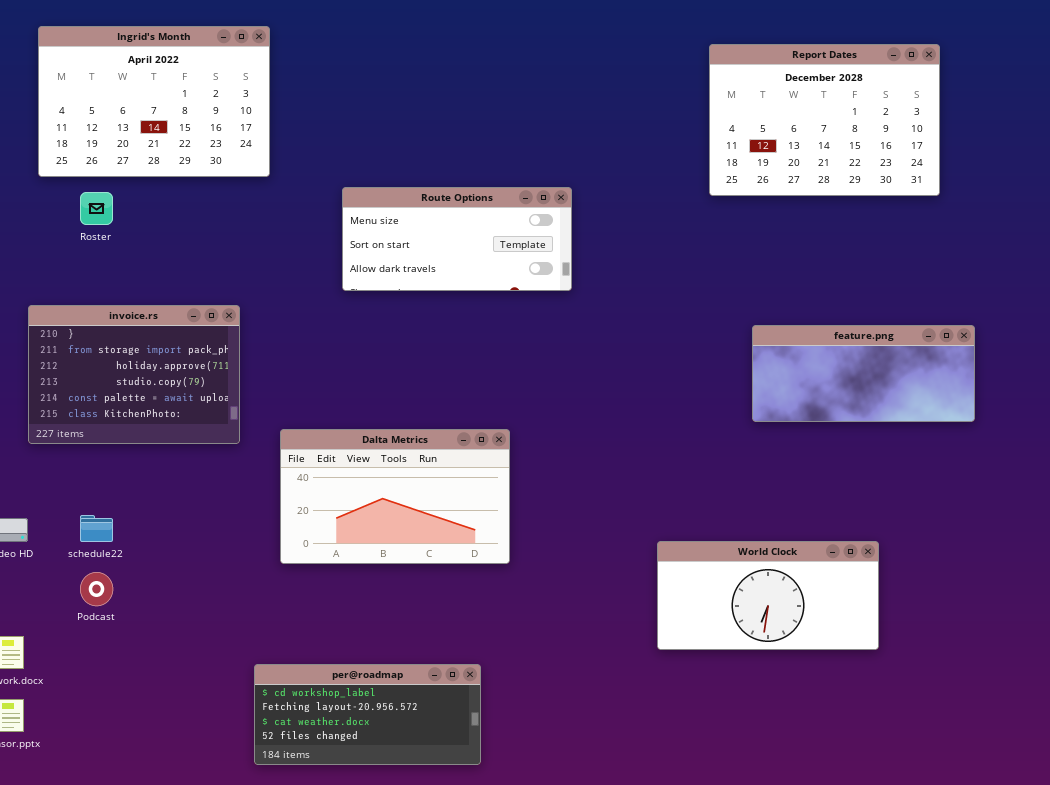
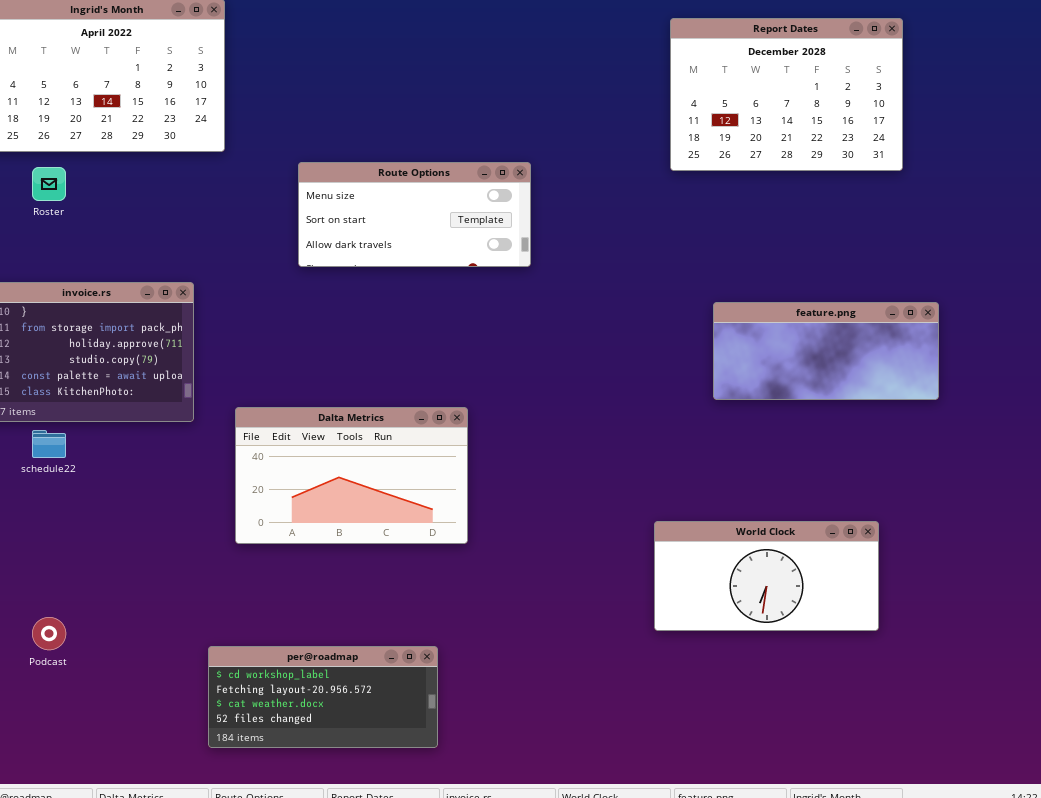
schedule22: [80,515,113,542] -> [32,430,66,458], moved
World Clock: [657,541,879,650] -> [654,521,879,631], moved
Podcast: [80,572,113,606] -> [32,617,66,650], moved

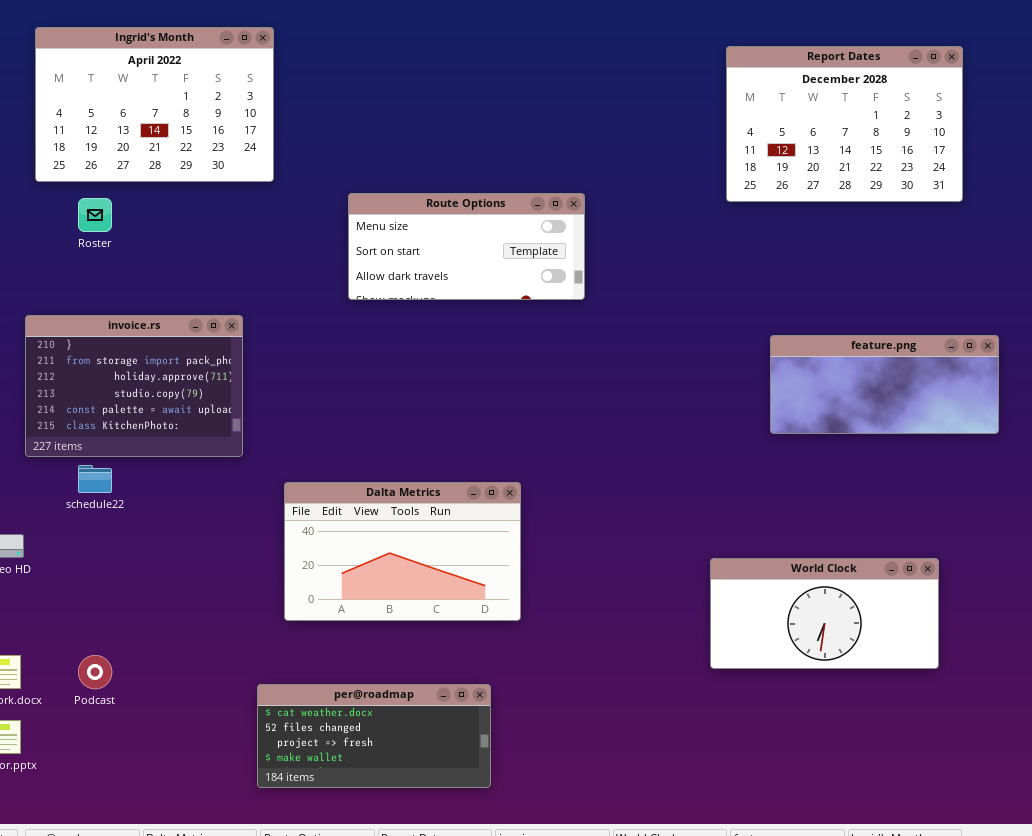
Dalta Metrics: [235,407,468,544] -> [284,482,521,621], moved
per@roadmap: [208,646,438,748] -> [257,684,491,788], scrolled down 2 rows

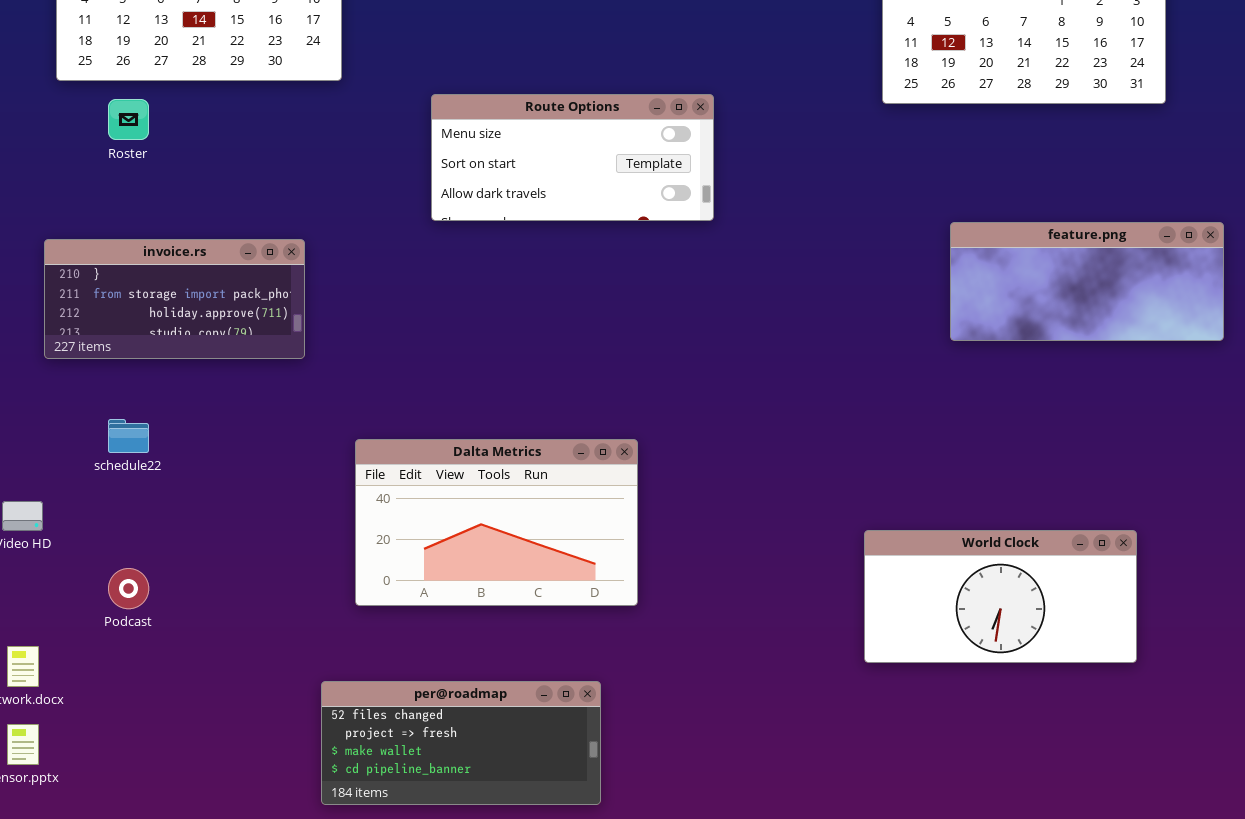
invoice.rs: [25,315,243,457] -> [44,239,305,359], resized
feature.png: [770,335,999,434] -> [950,222,1224,341], moved
Podcast: [78,655,112,689] -> [108,568,149,609], moved
per@roadmap: [257,684,491,788] -> [321,681,601,805], scrolled down 1 row

